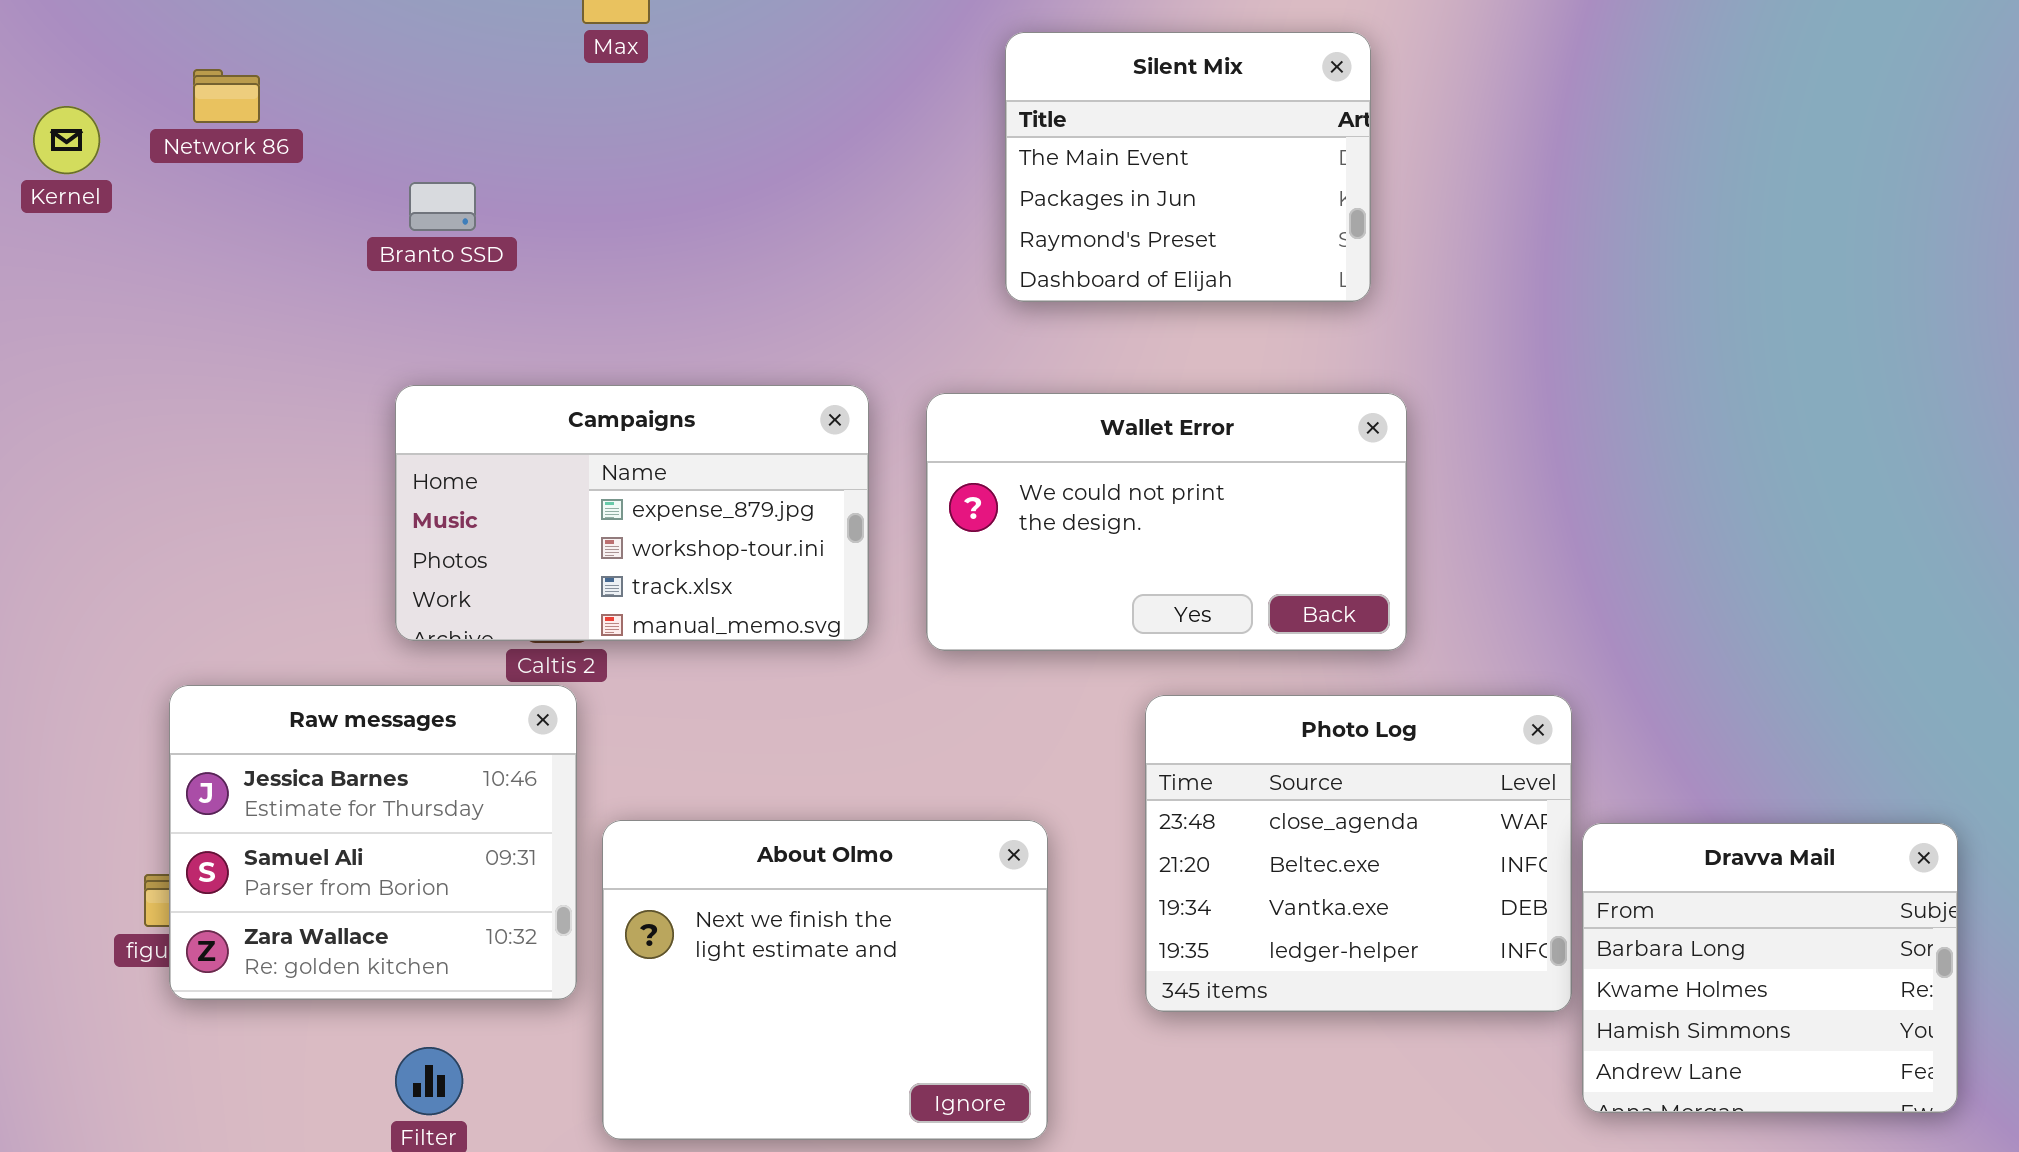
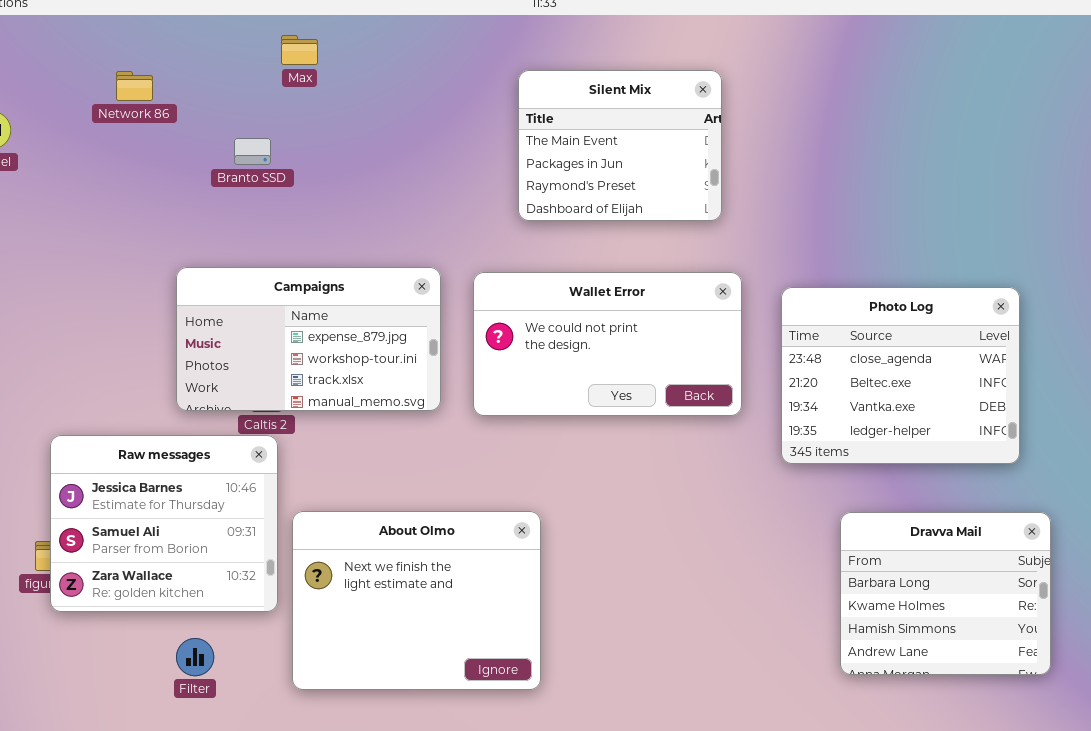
Network 86: [193,69,260,123] -> [116,71,153,101], moved
Branto SSD: [409,182,476,231] -> [234,138,271,165], moved
Photo Log: [1145,695,1572,1012] -> [781,287,1020,464], moved

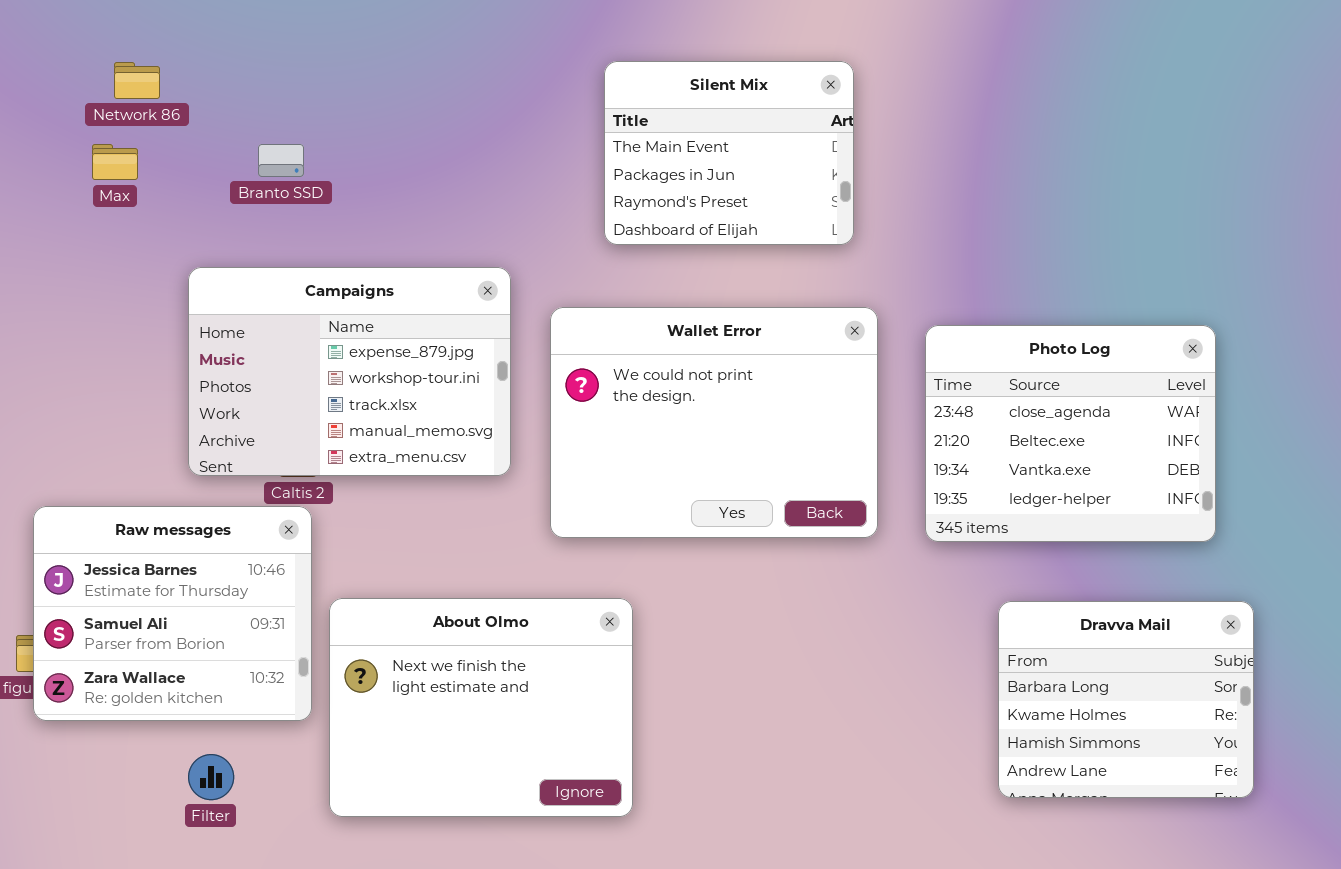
Max: [281,35,318,65] -> [92,144,138,180], moved
Campaigns: [176,267,441,411] -> [188,267,511,476], resized
Wallet Error: [473,272,742,416] -> [550,307,878,538], resized

